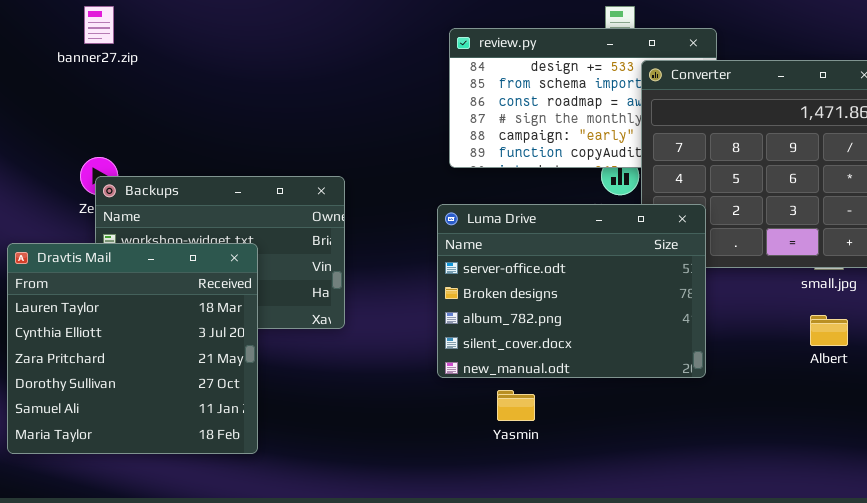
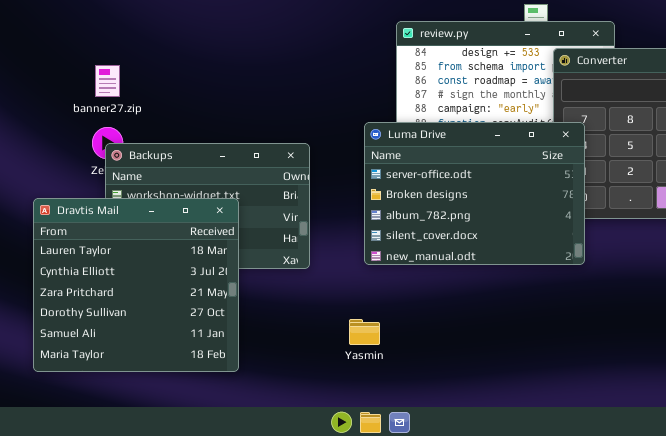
banner27.zip: [84,6,114,44] -> [95,65,120,97], moved
Luma Drive: [437,204,706,378] -> [364,122,585,265], moved
Yasmin: [497,390,535,421] -> [349,319,380,345], moved

